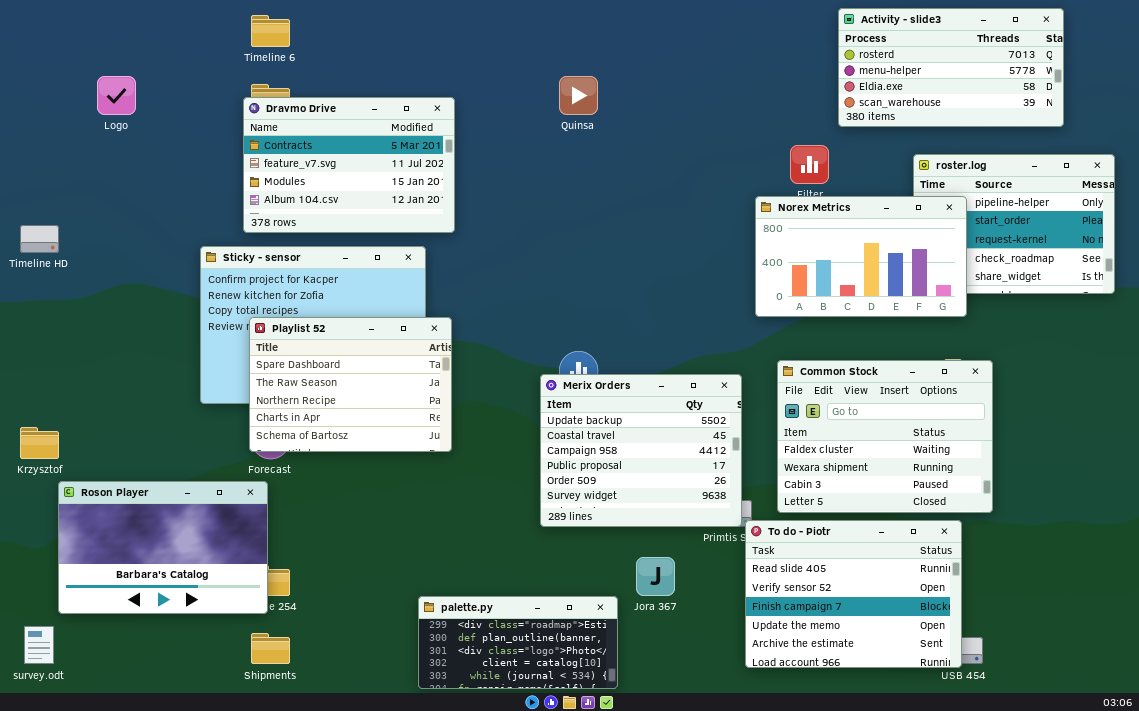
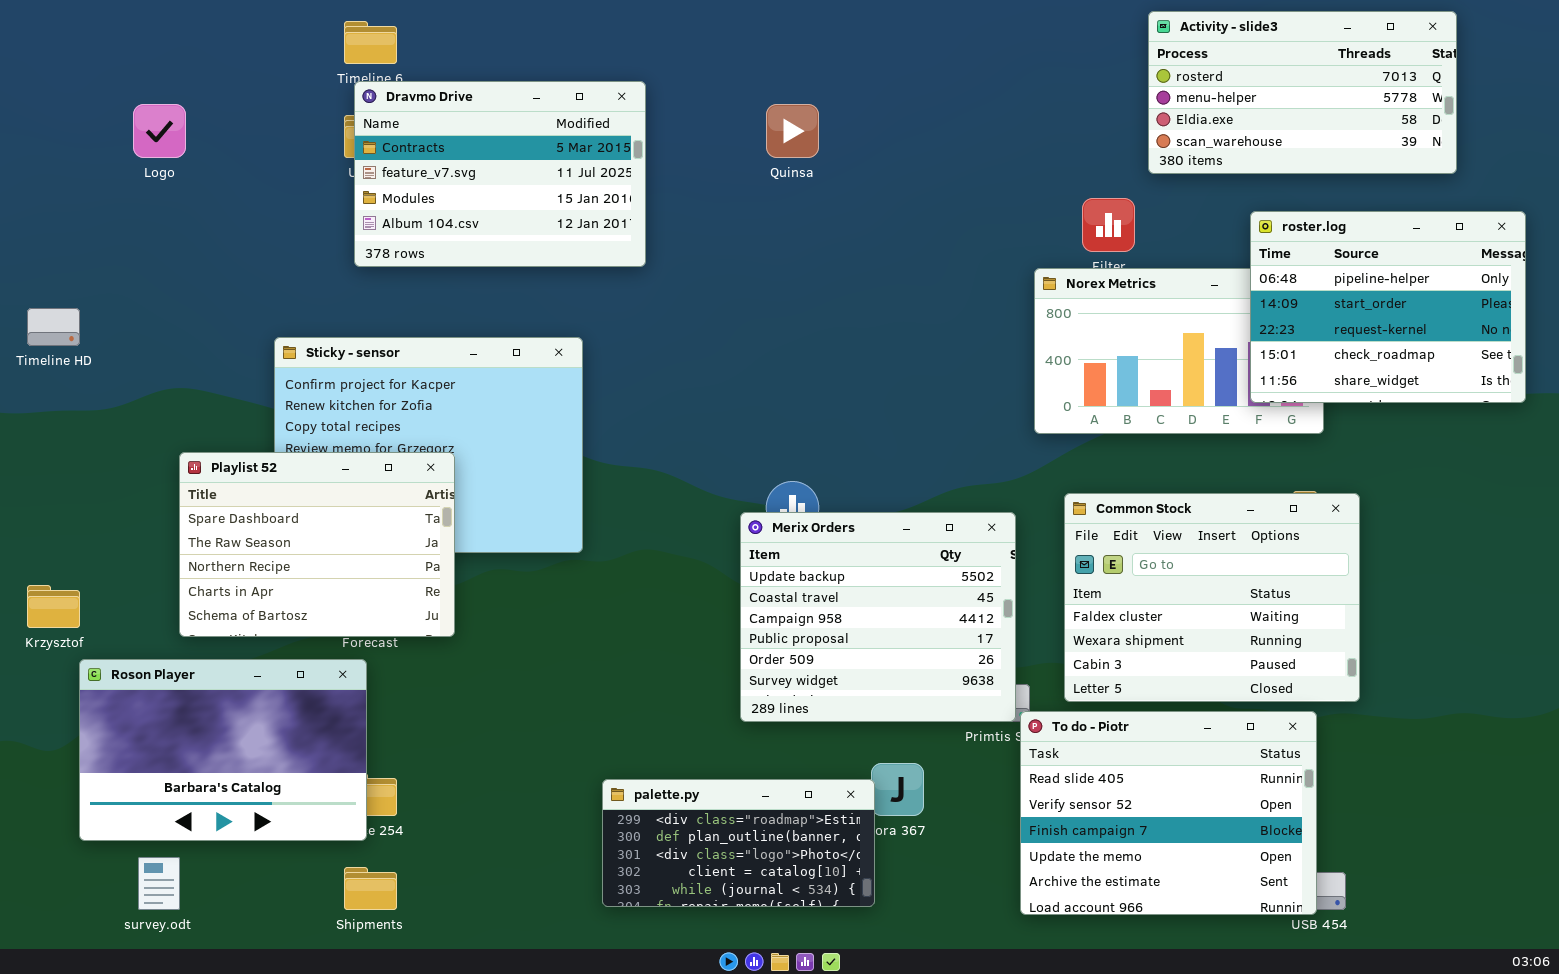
Dravmo Drive: [243,97,455,233] -> [354,81,646,267], moved
roster.log: [913,154,1115,294] -> [1250,211,1526,403], raised
Playlist 52: [249,317,452,452] -> [179,452,455,637], moved
palette.py: [418,596,618,689] -> [602,779,875,907], moved
survey.odt: [24,626,54,664] -> [138,857,180,910], moved

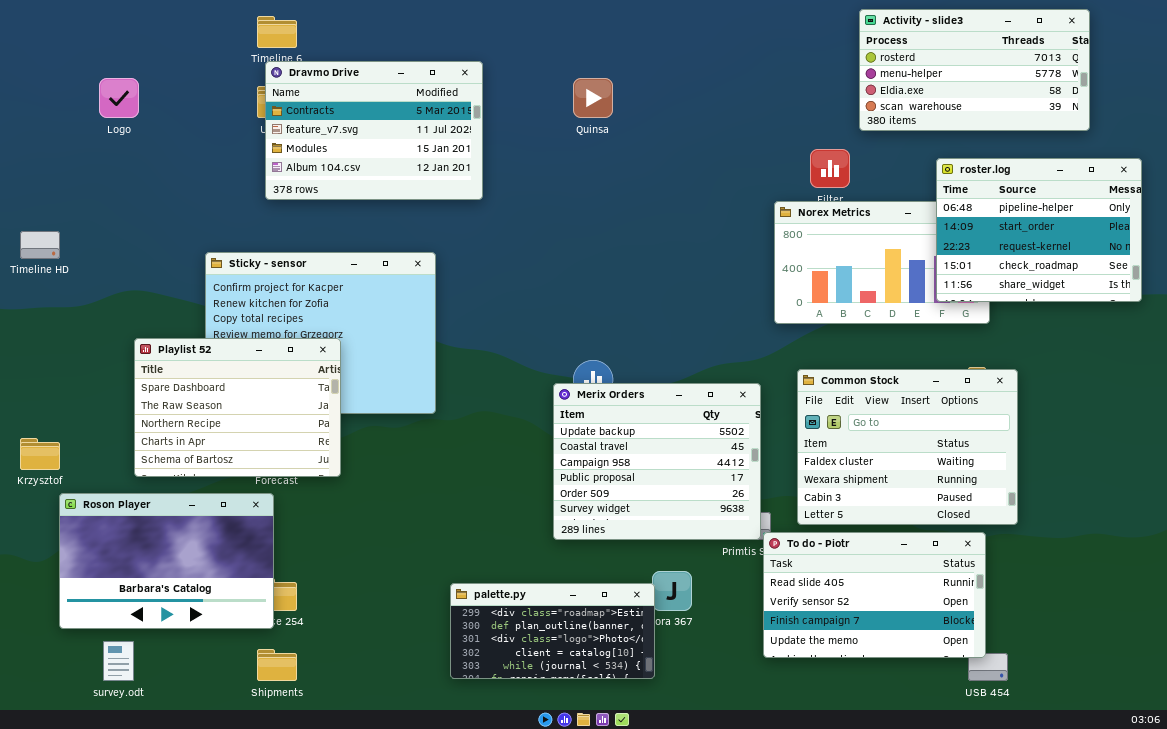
To do - Piotr: [1020,711,1317,915] -> [763,532,986,658], resized

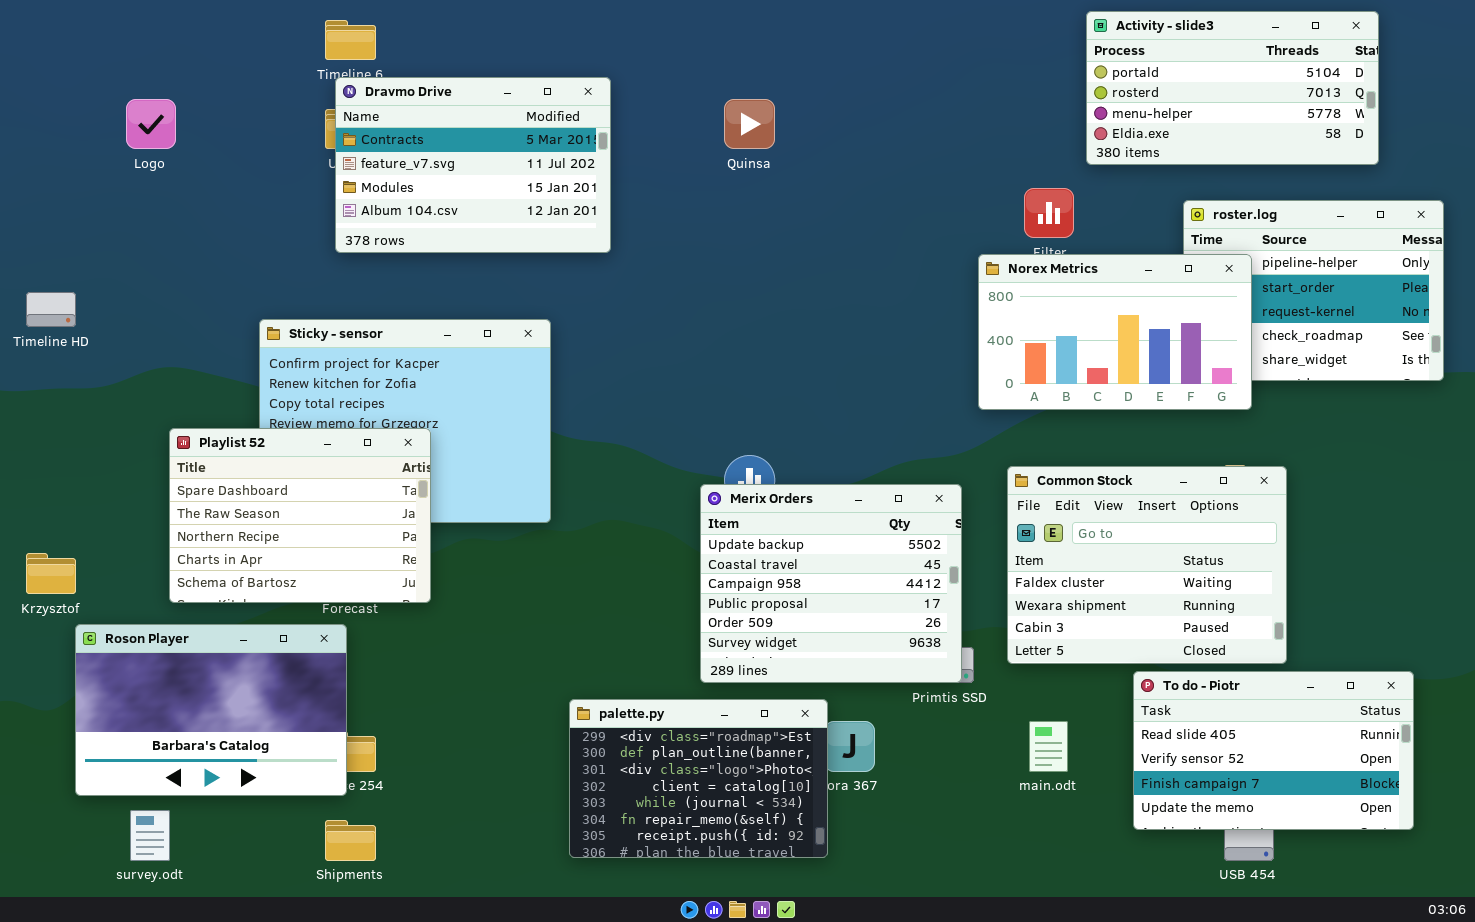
Activity - slide3: [859,9,1090,131] -> [1086,11,1379,165], scrolled up 1 row
Norex Metrics: [774,201,990,324] -> [978,254,1252,410], raised
To do - Piotr: [763,532,986,658] -> [1133,671,1414,830], moved
palette.py: [450,583,655,679] -> [569,699,828,858], resized

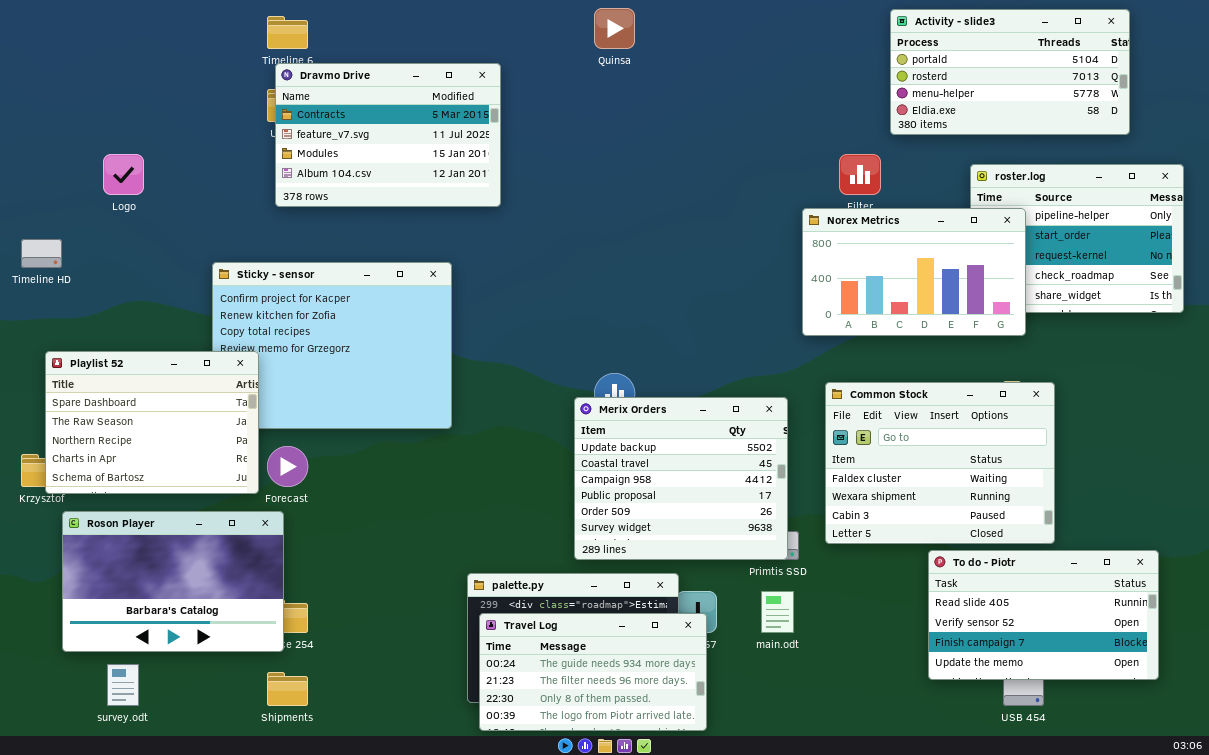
Logo: [126,99,176,149] -> [103,154,144,195], moved
Quinsa: [724,99,775,149] -> [594,8,635,49], moved
Playlist 52: [169,428,431,603] -> [45,351,259,494], moved
main.odt: [1029,721,1068,772] -> [761,591,794,633], moved
Travel Log: none -> [479,613,707,731], opened

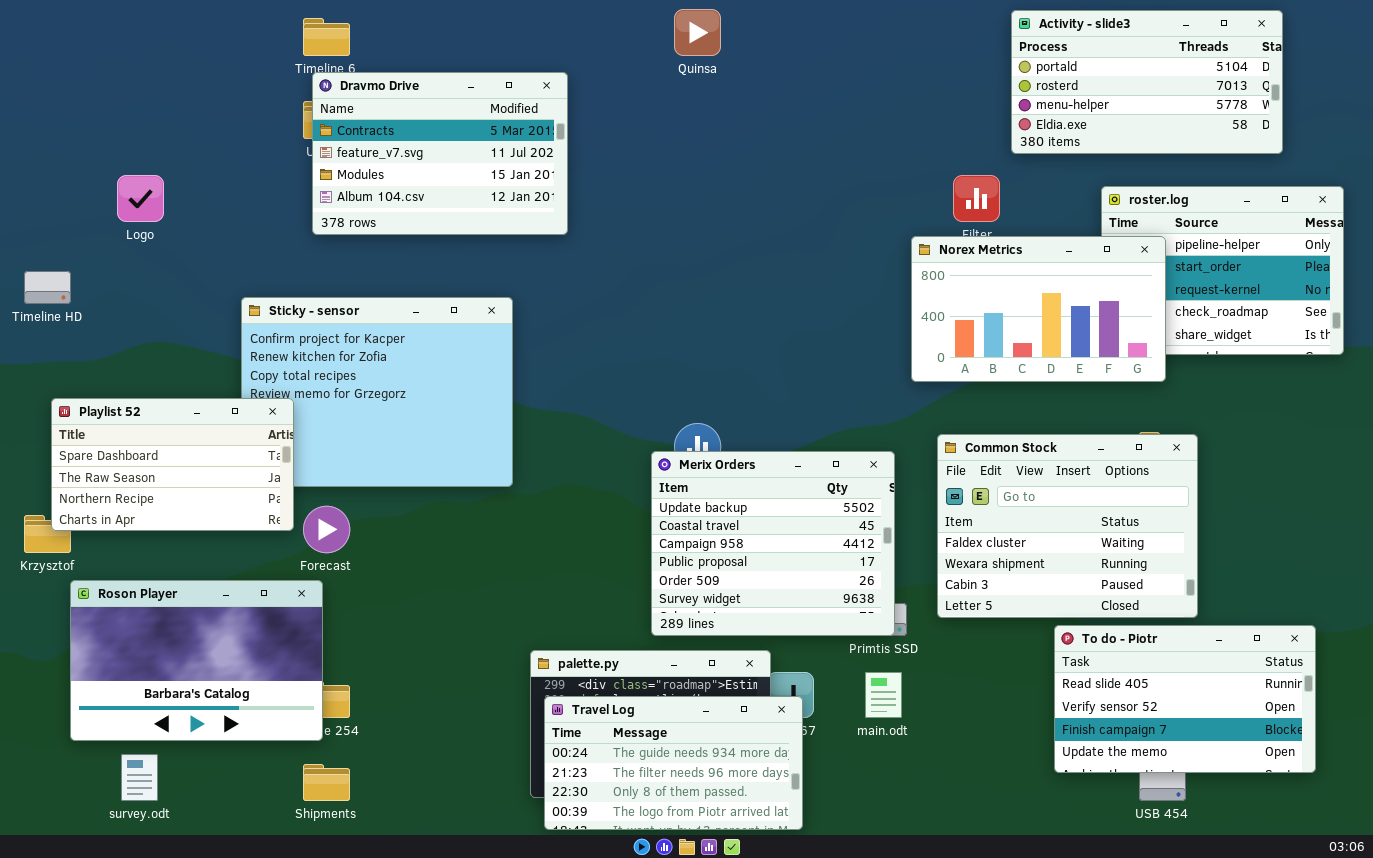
Playlist 52: [45,351,259,494] -> [51,398,294,531], resized

